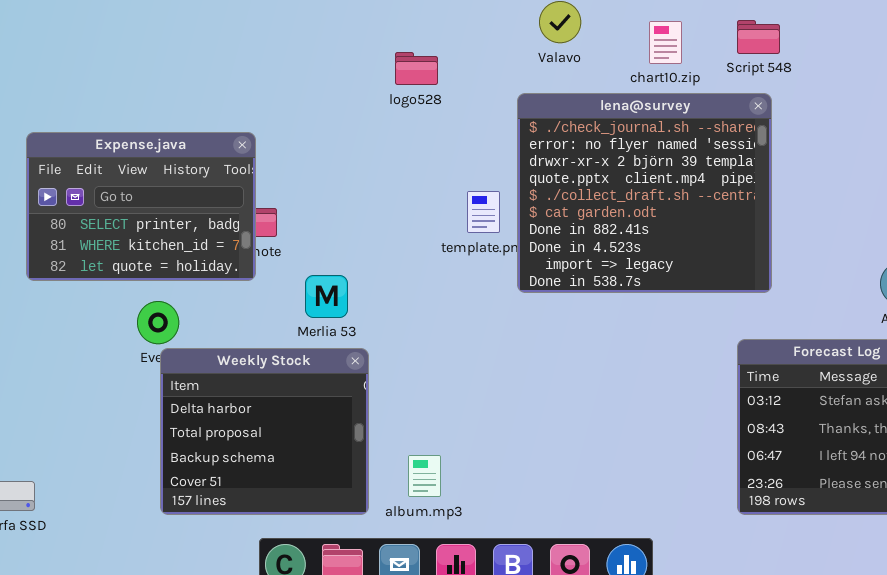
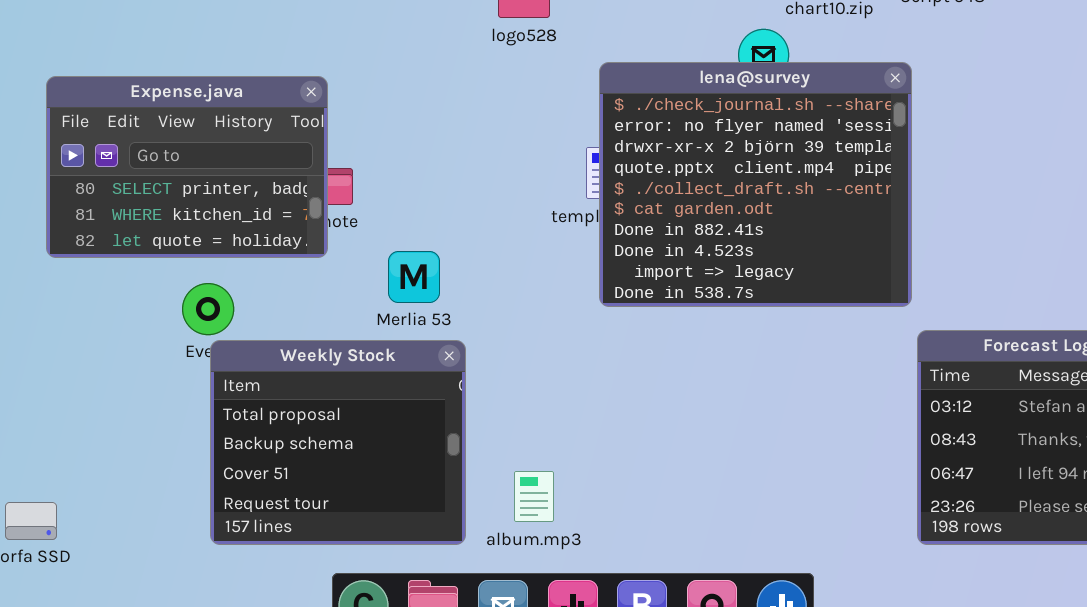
lena@survey: [517,93,772,293] -> [599,62,912,307], moved
Weekly Stock: [160,348,369,515] -> [210,340,466,545], scrolled down 1 row

